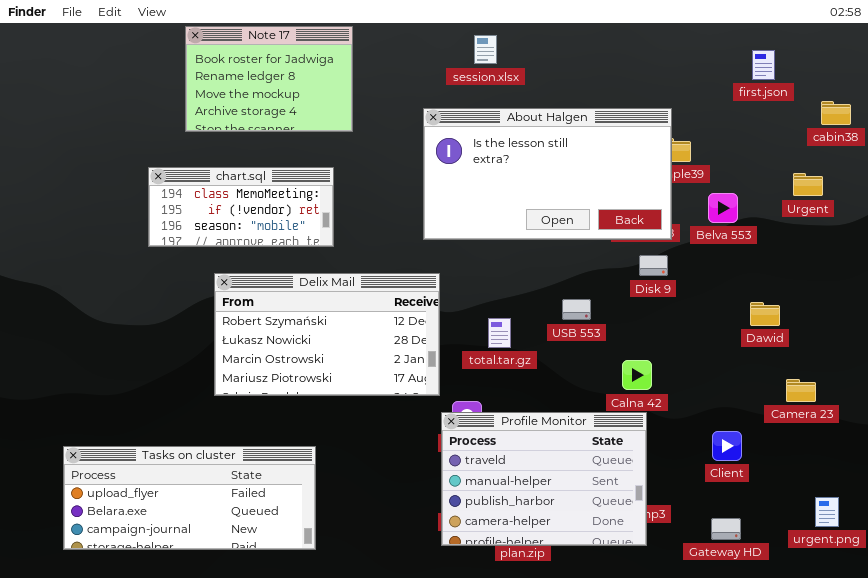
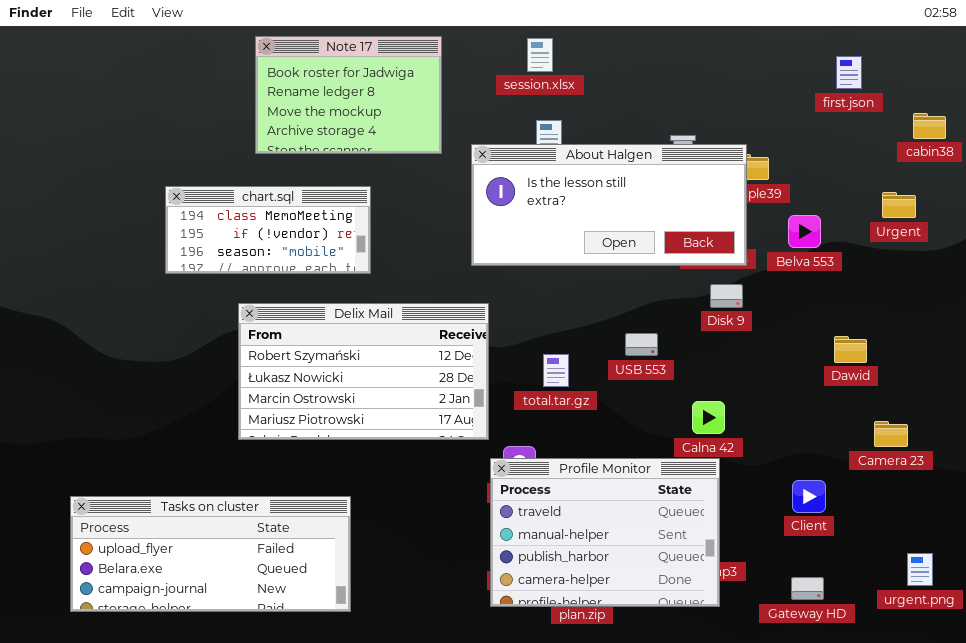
Note 17: [185,26,353,132] -> [255,36,442,154], moved
About Halgen: [423,108,672,240] -> [471,144,747,266], resized

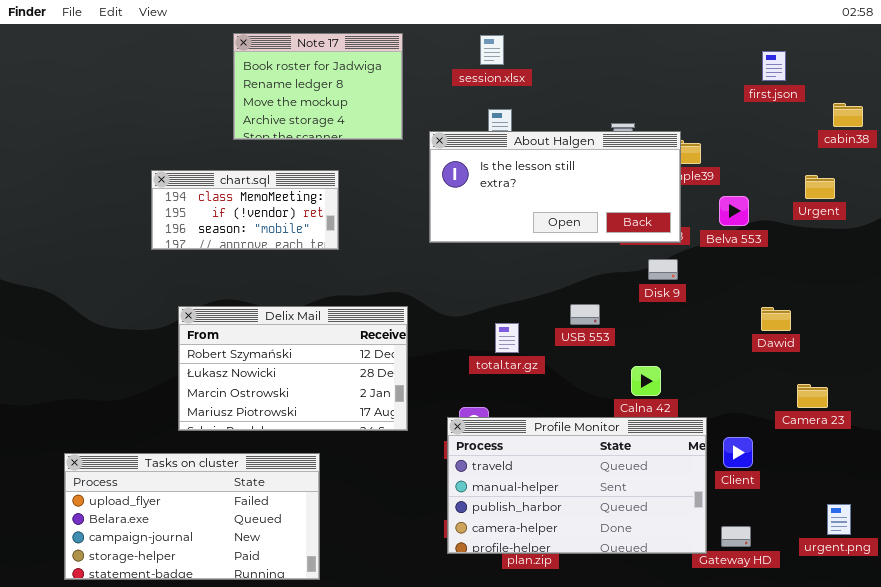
Delix Mail: [238,303,489,440] -> [178,306,408,431], moved
Profile Monitor: [490,458,720,607] -> [447,417,707,554], resized
Tasks on cluster: [70,496,351,612] -> [64,453,320,580], resized

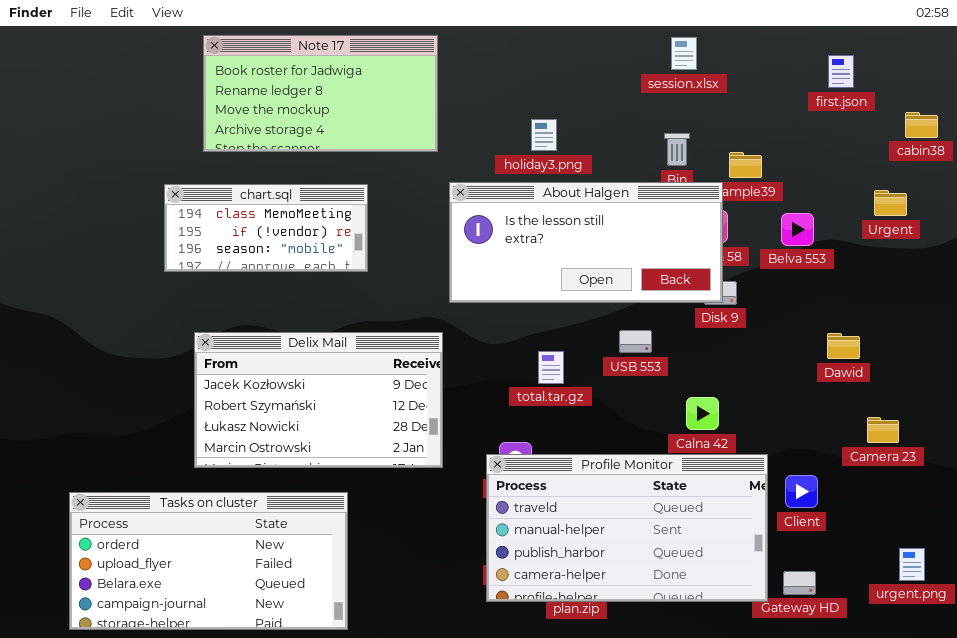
Note 17: [233,33,403,140] -> [203,35,438,152], resized
session.xlsx: [480,35,504,65] -> [671,37,697,70], moved
About Halgen: [429,131,681,243] -> [449,182,723,303], moved
Delix Mail: [178,306,408,431] -> [194,332,443,468], scrolled up 1 row
Tasks on cluster: [64,453,320,580] -> [69,492,348,630], scrolled up 1 row

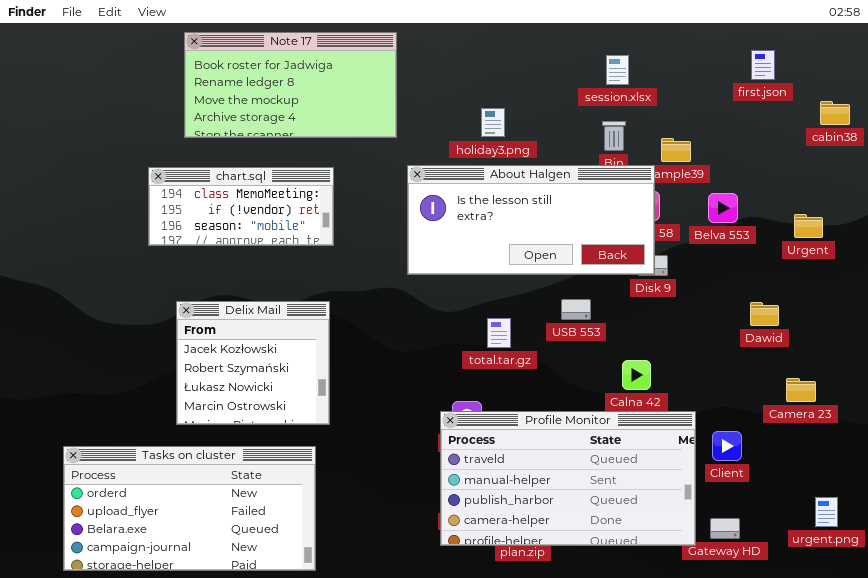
session.xlsx: [671,37,697,70] -> [606,55,629,85], moved
Urgent: [874,190,907,216] -> [794,214,823,238], moved
Delix Mail: [194,332,443,468] -> [176,301,330,425], resized

